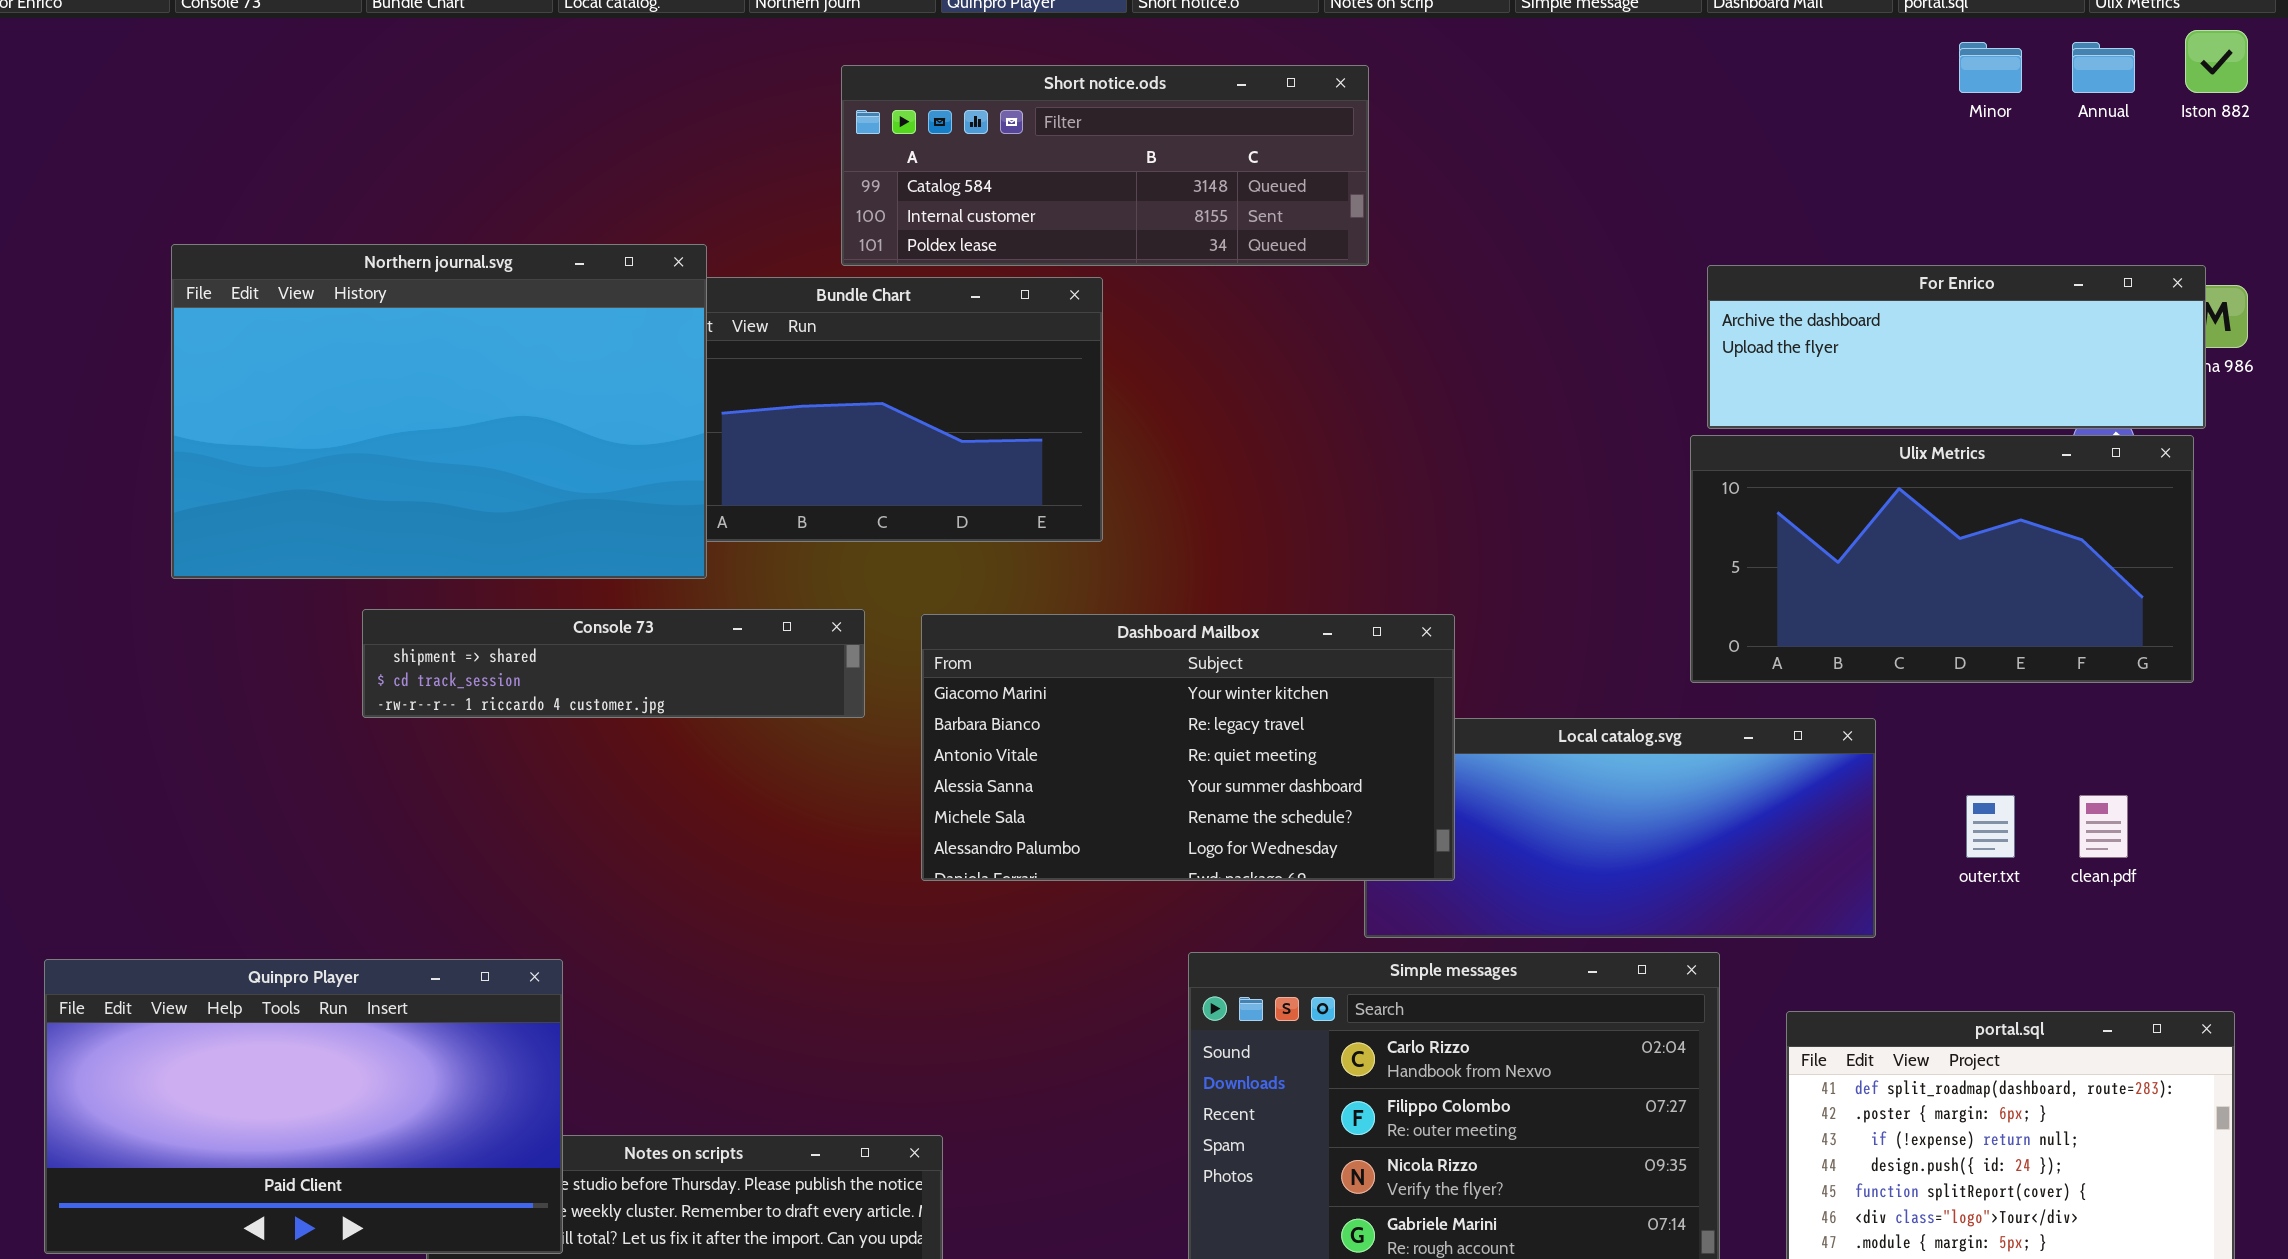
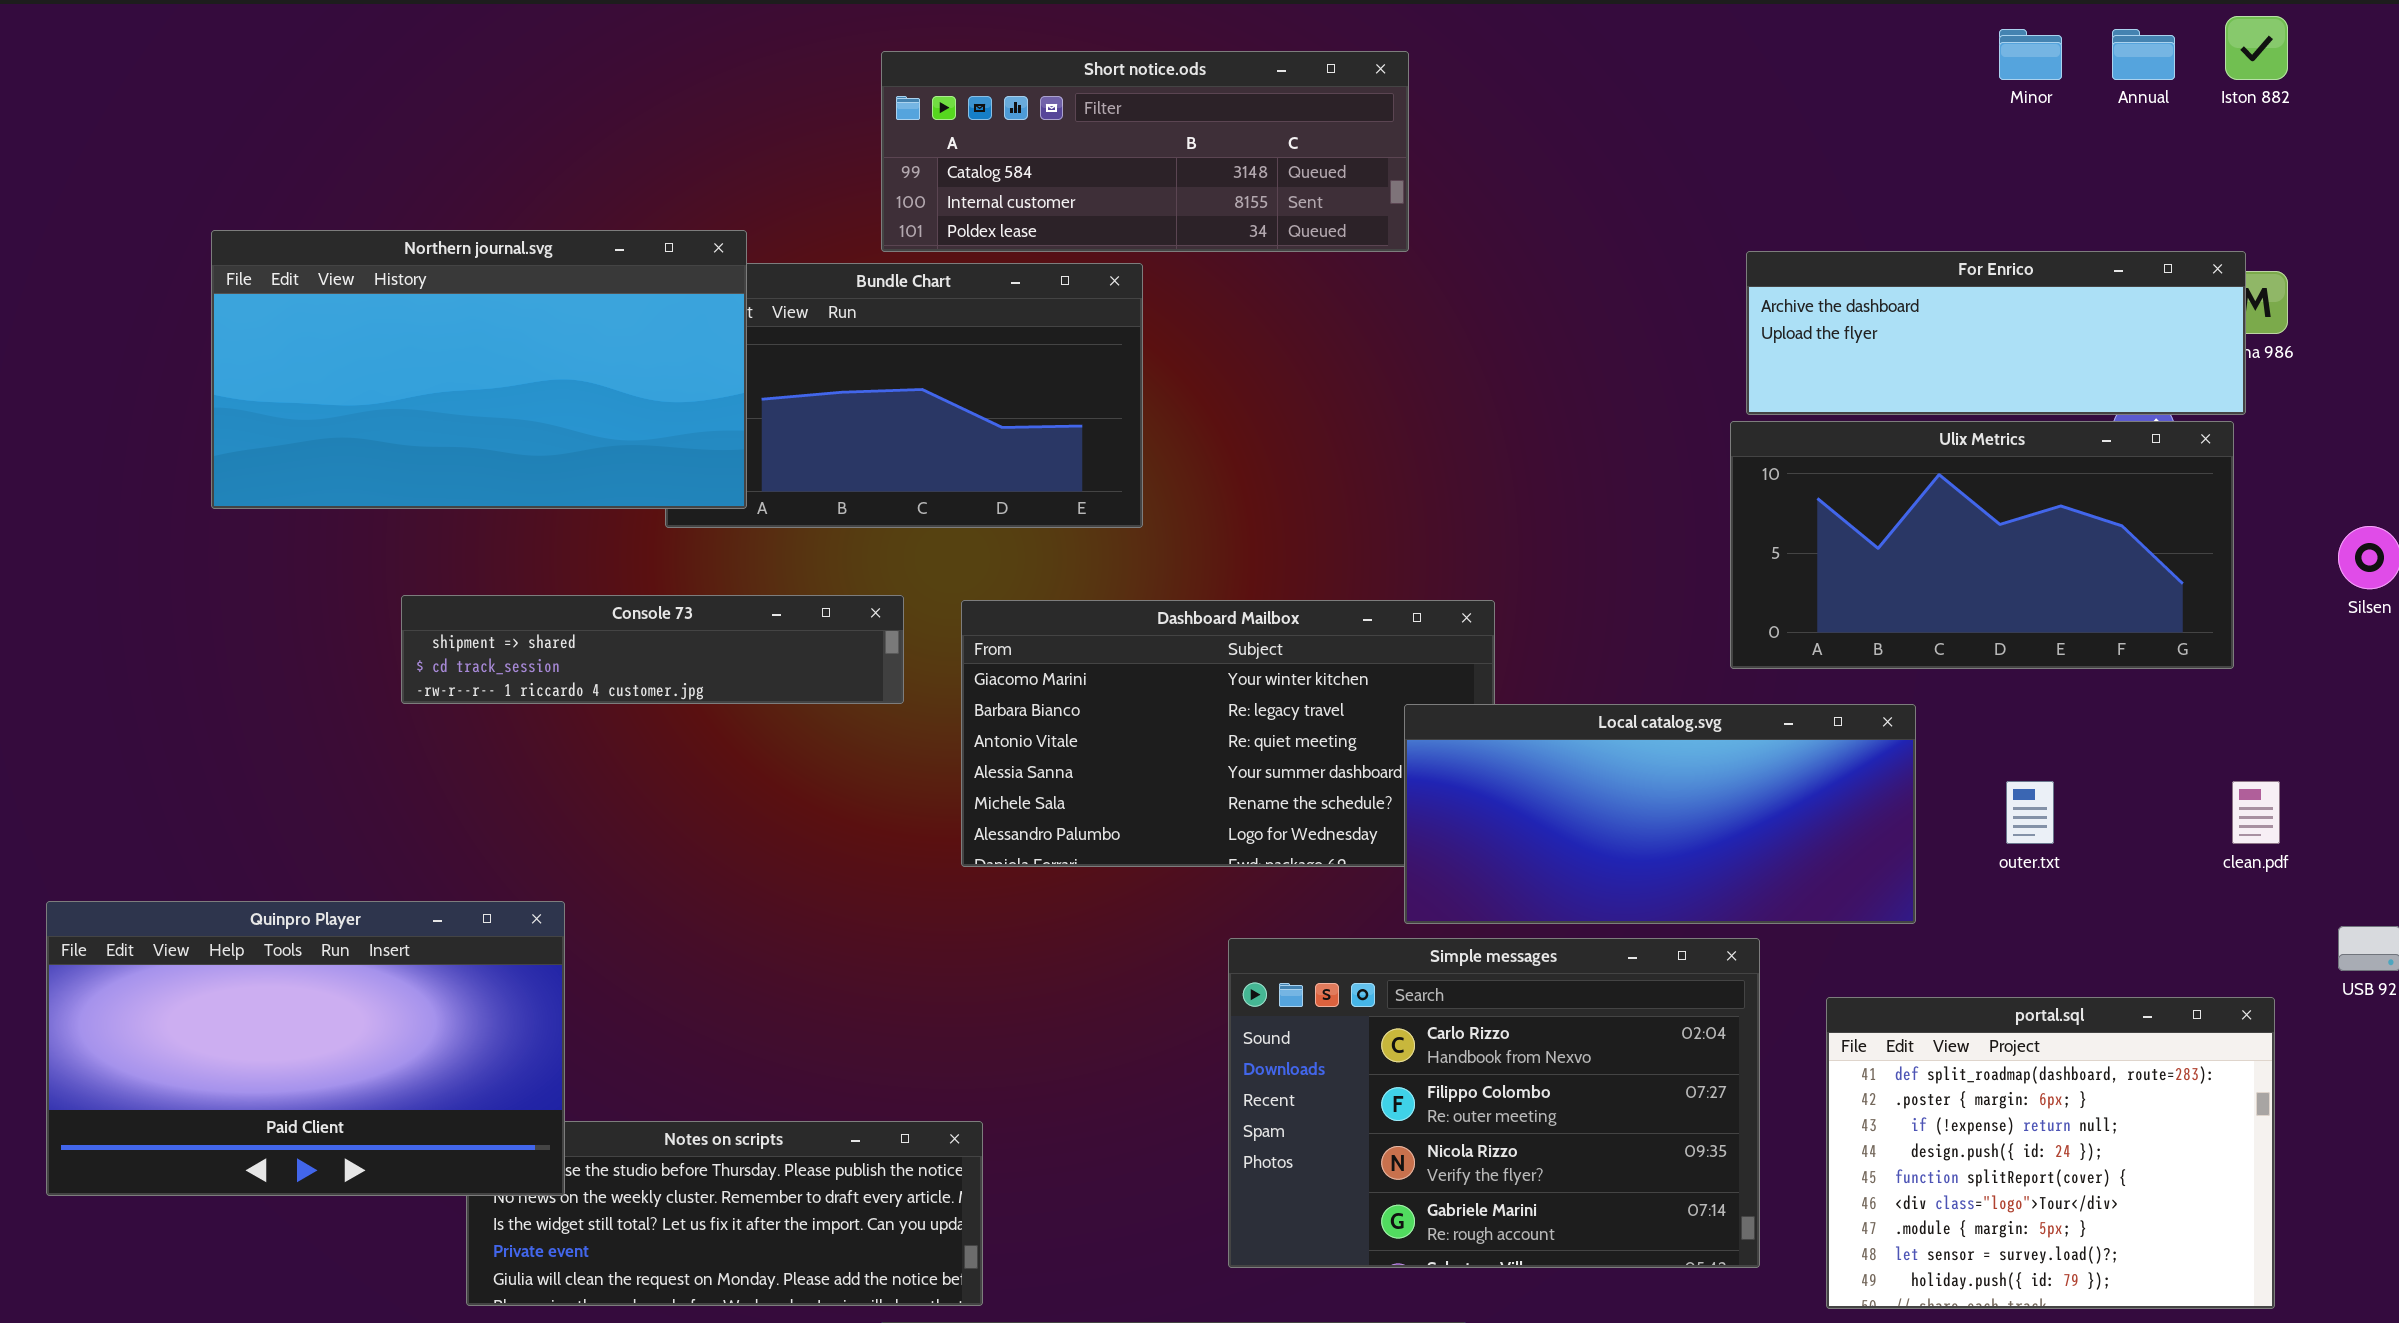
Northern journal.svg: [171,244,707,579] -> [211,230,747,509], resized
Local catalog.svg: [1364,718,1876,938] -> [1404,704,1916,924], raised
clean.pdf: [2079,795,2128,858] -> [2232,781,2280,844], moved
Quinpro Player: [44,959,563,1254] -> [46,901,565,1196], moved

